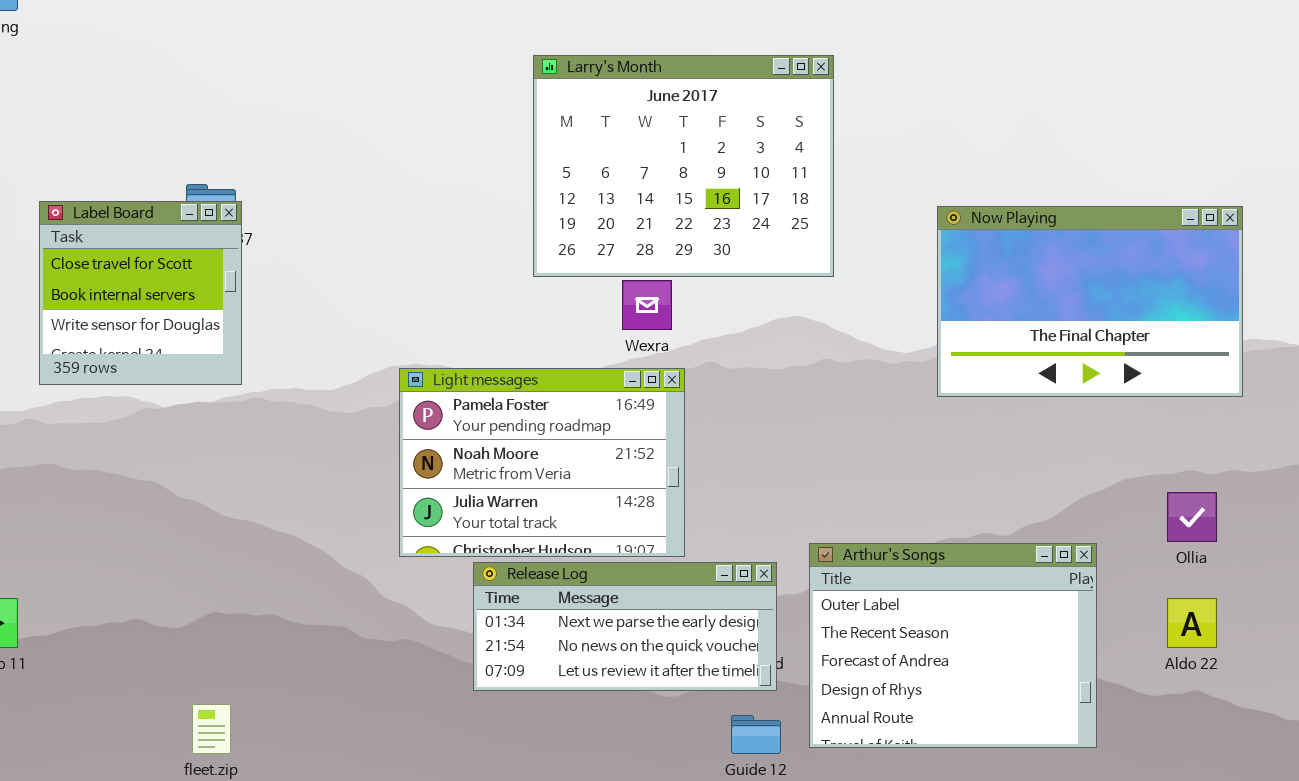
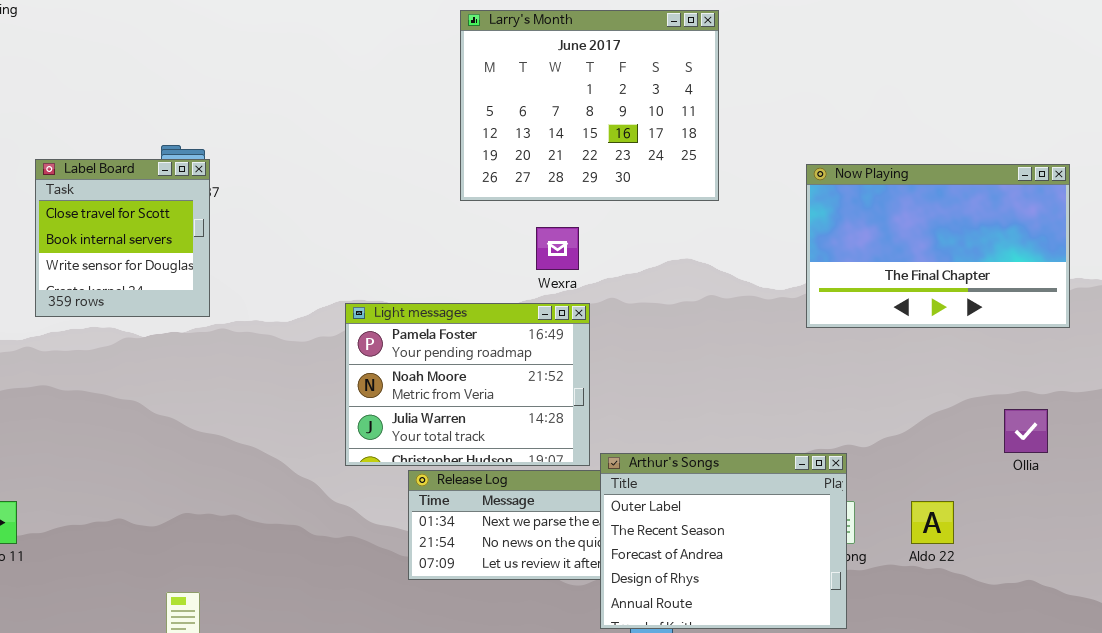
Larry's Month: [533,55,834,277] -> [460,10,719,201], moved
Arthur's Songs: [809,543,1097,748] -> [600,453,847,629], moved
Aldo 22: [1167,598,1217,648] -> [911,501,954,544], moved

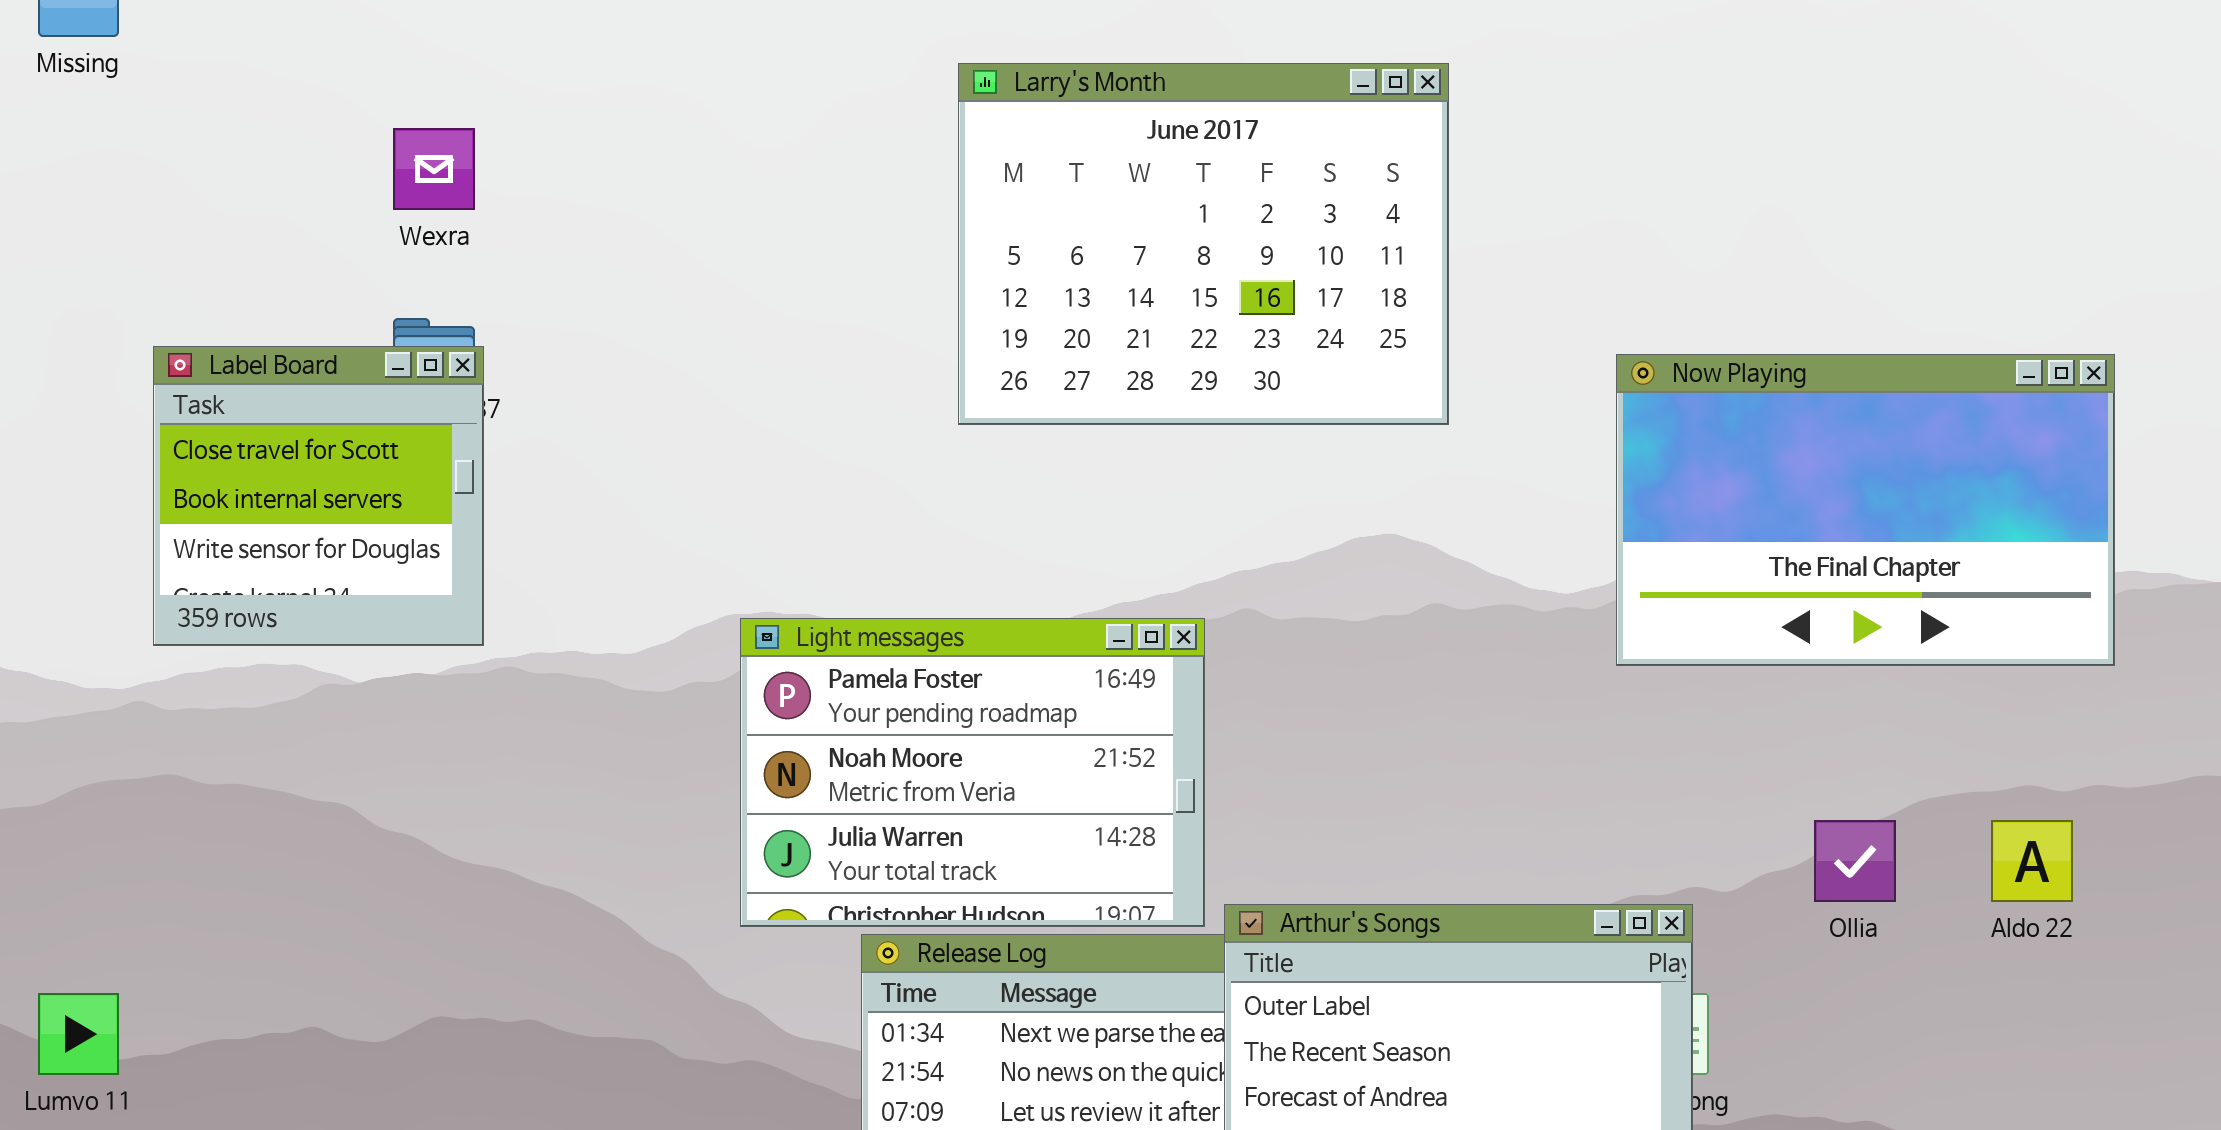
Wexra: [536,227,579,270] -> [393,128,475,210], moved
Ollia: [1004,409,1048,453] -> [1814,820,1896,902], moved
Aldo 22: [911,501,954,544] -> [1991,820,2073,902], moved

